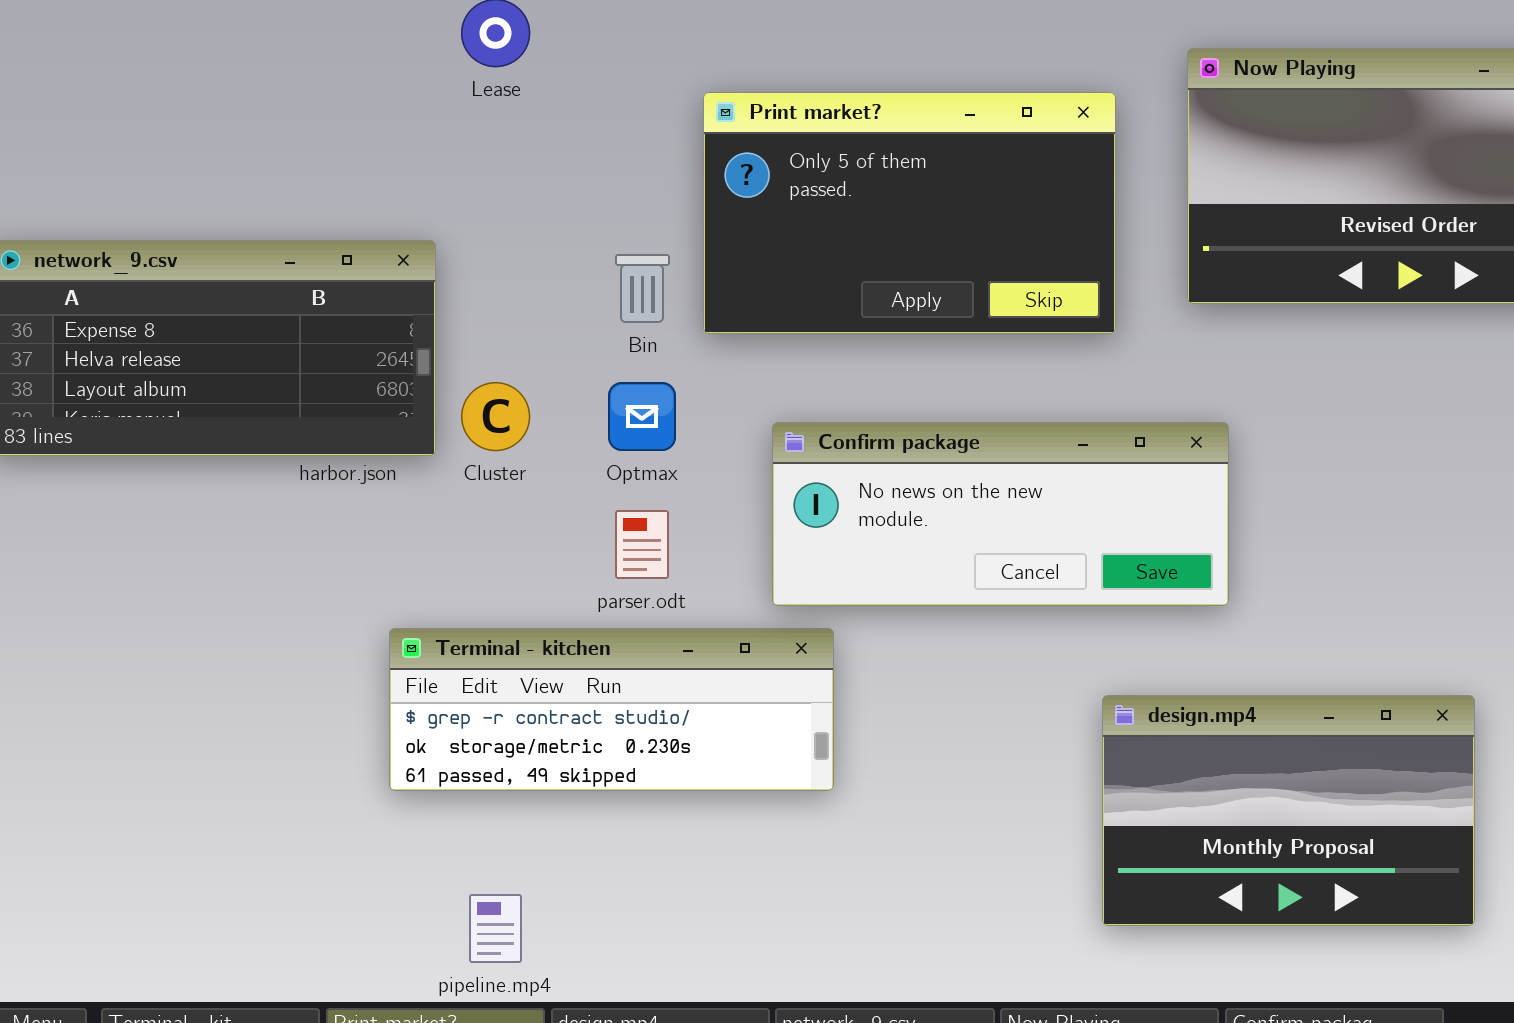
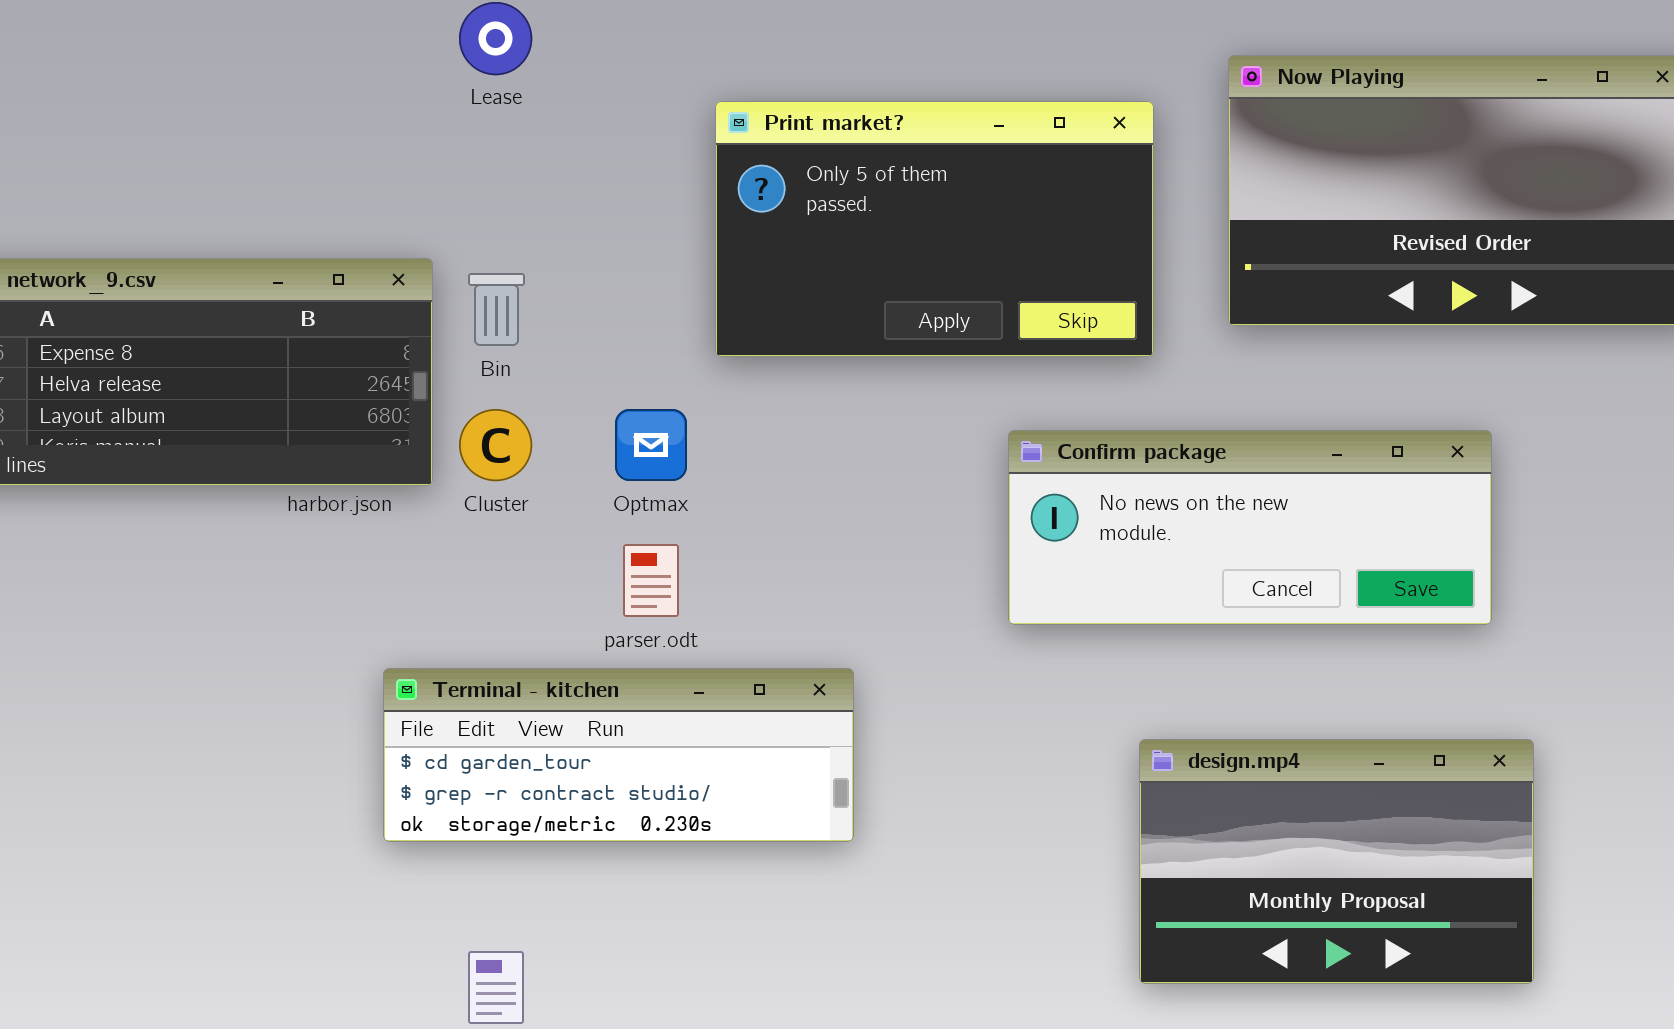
Bin: [615,254,670,323] -> [468,273,525,346], moved
Confirm package: [772,422,1229,606] -> [1008,430,1492,625], moved
Terminal - kitchen: [389,628,834,791] -> [383,668,854,842], scrolled up 1 row

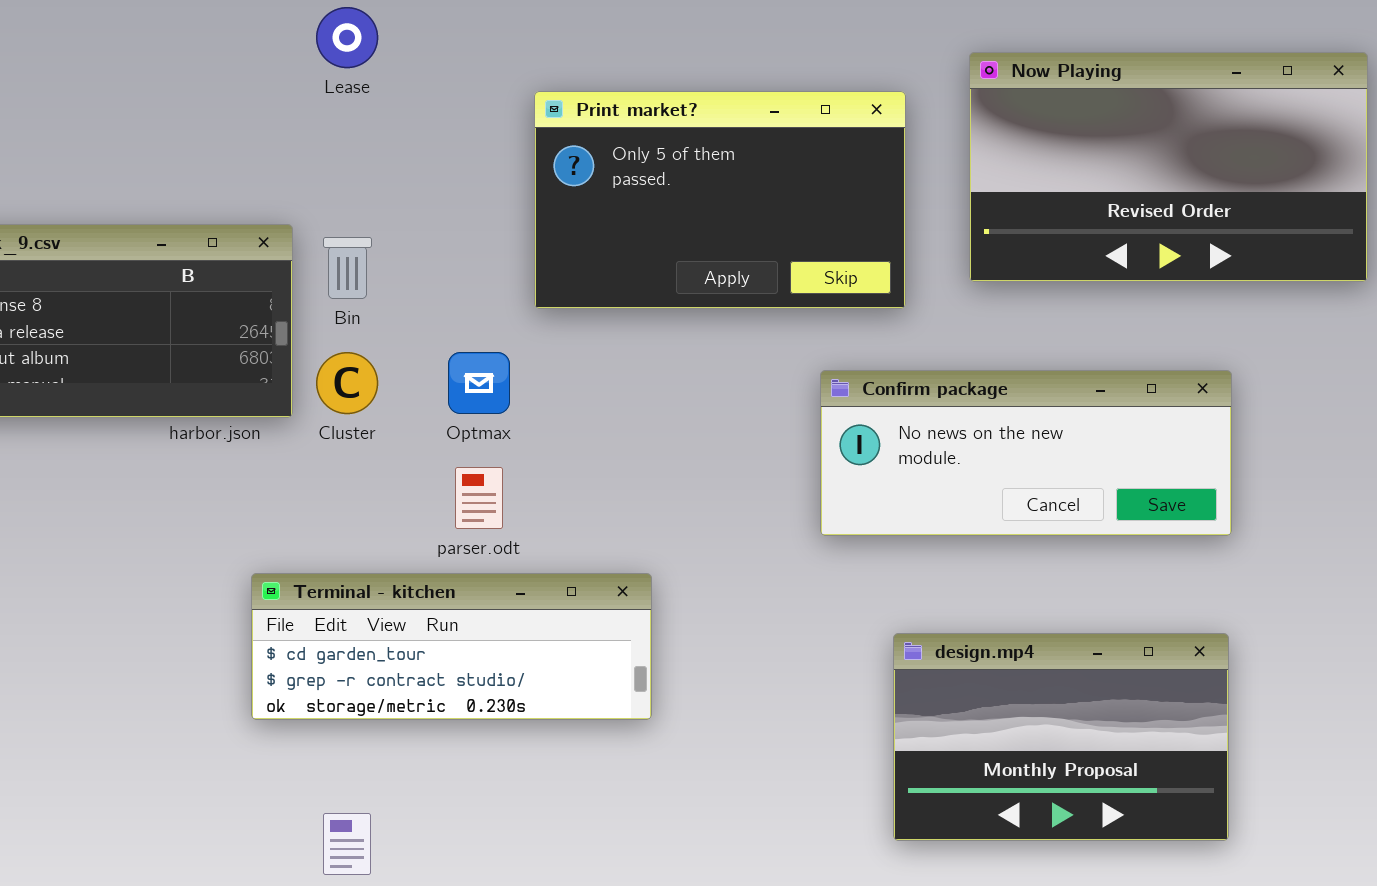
Confirm package: [1008,430,1492,625] -> [820,370,1232,536], moved

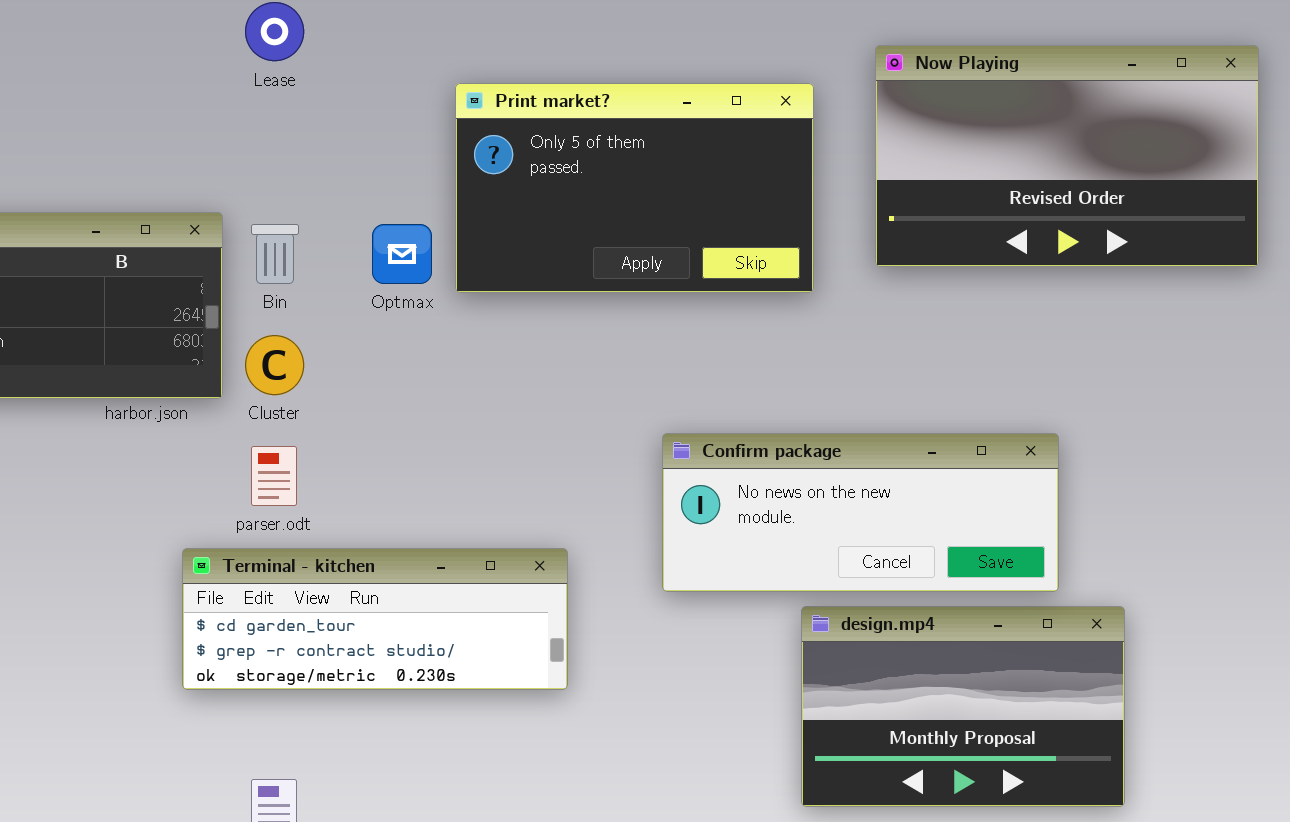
Optmax: [448,352,510,414] -> [372,224,432,284], moved
Confirm package: [820,370,1232,536] -> [662,433,1059,592], moved
parser.odt: [455,467,503,529] -> [251,446,297,506], moved

